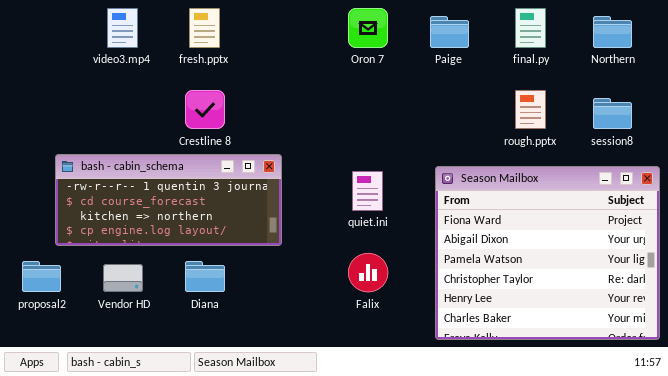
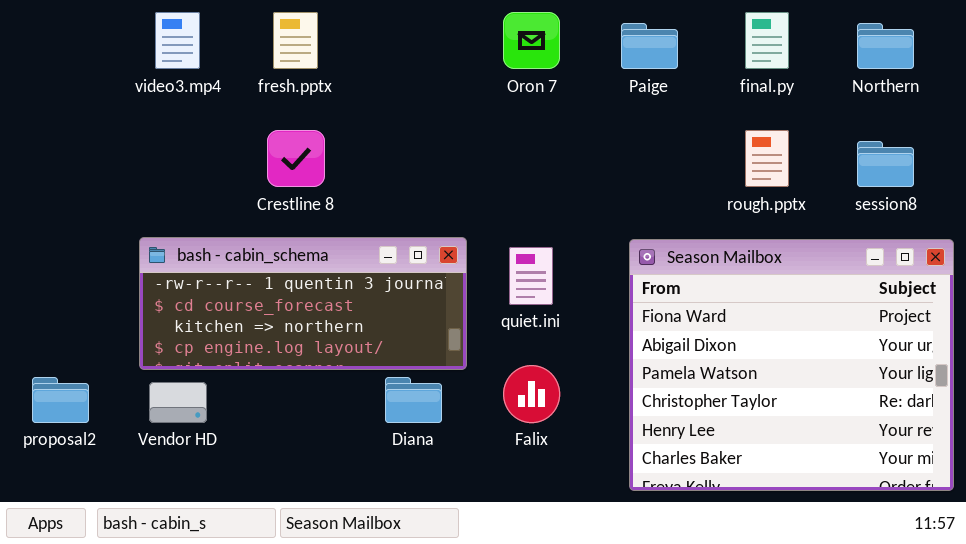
bash - cabin_schema: [55,154,282,246] -> [139,237,467,370], moved
Diana: [185,261,225,292] -> [385,377,442,423], moved

